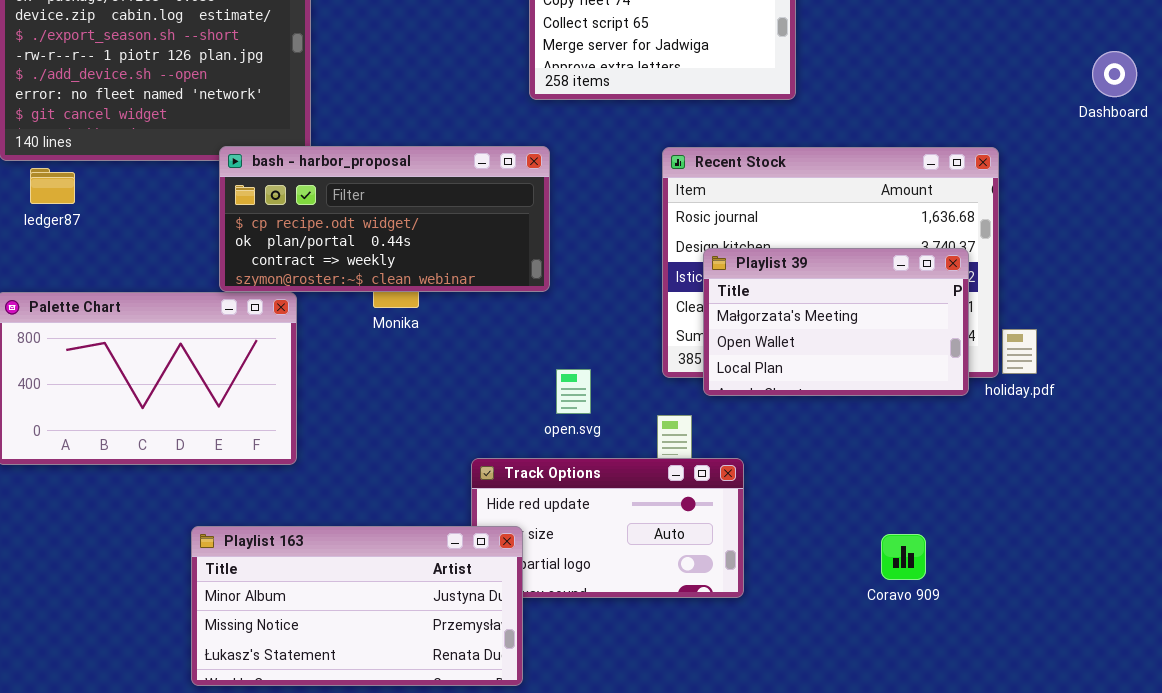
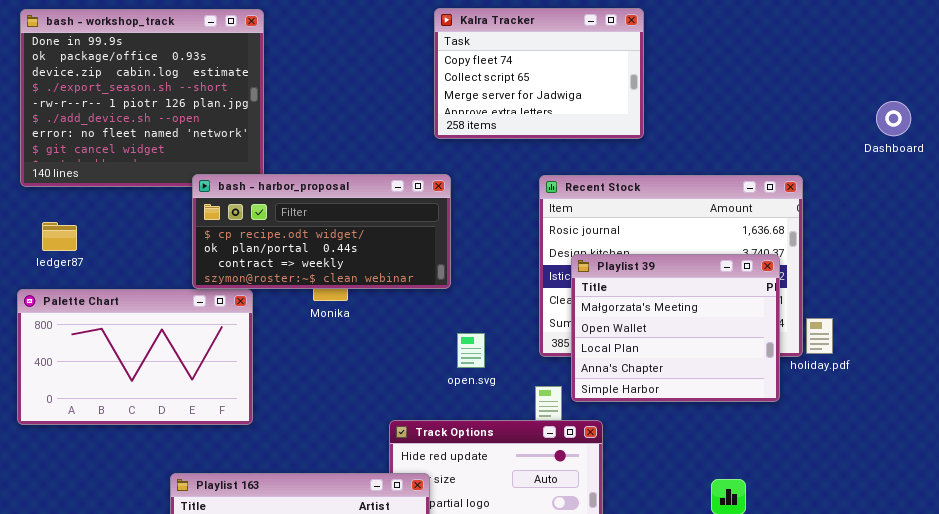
ledger87: [30,168,75,204] -> [42,222,77,251], moved
Playlist 39: [703,248,969,396] -> [571,254,780,402], resized
open.svg: [556,369,591,414] -> [457,333,485,368], moved

